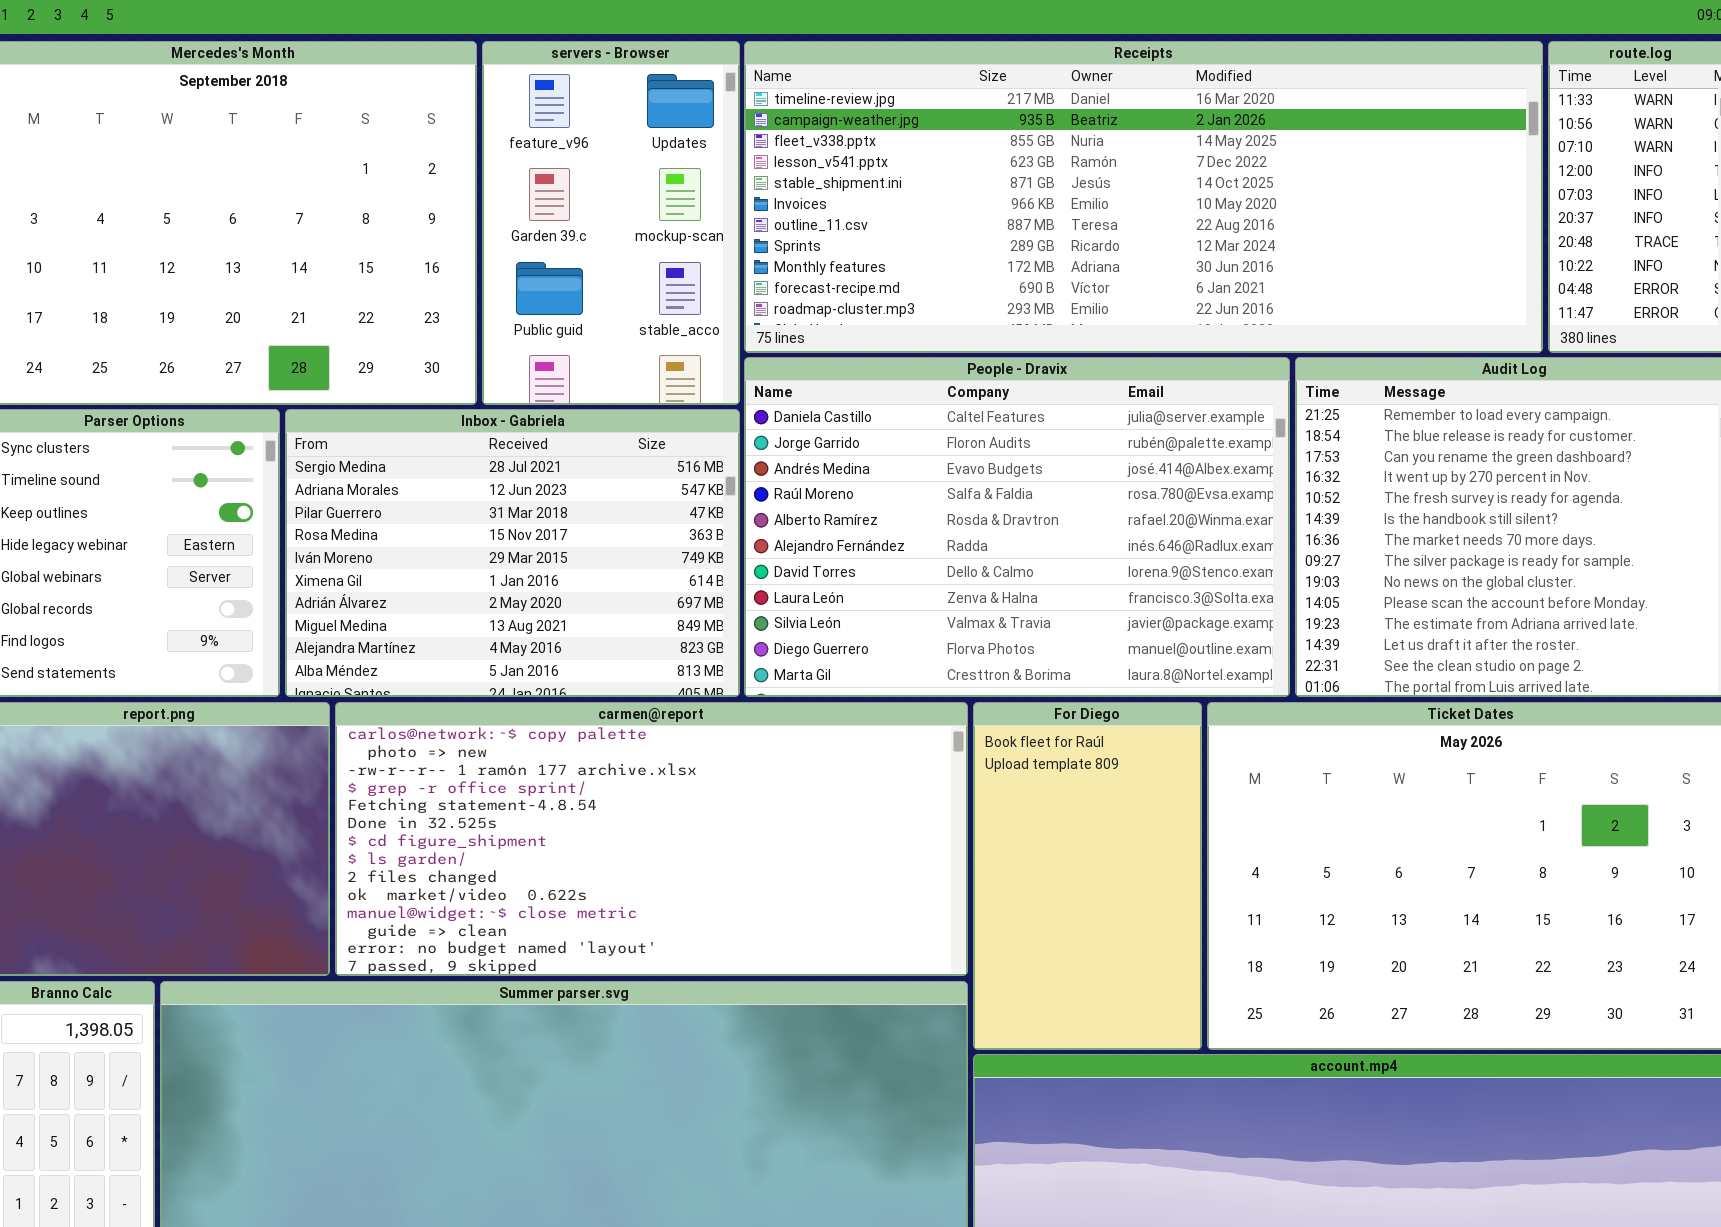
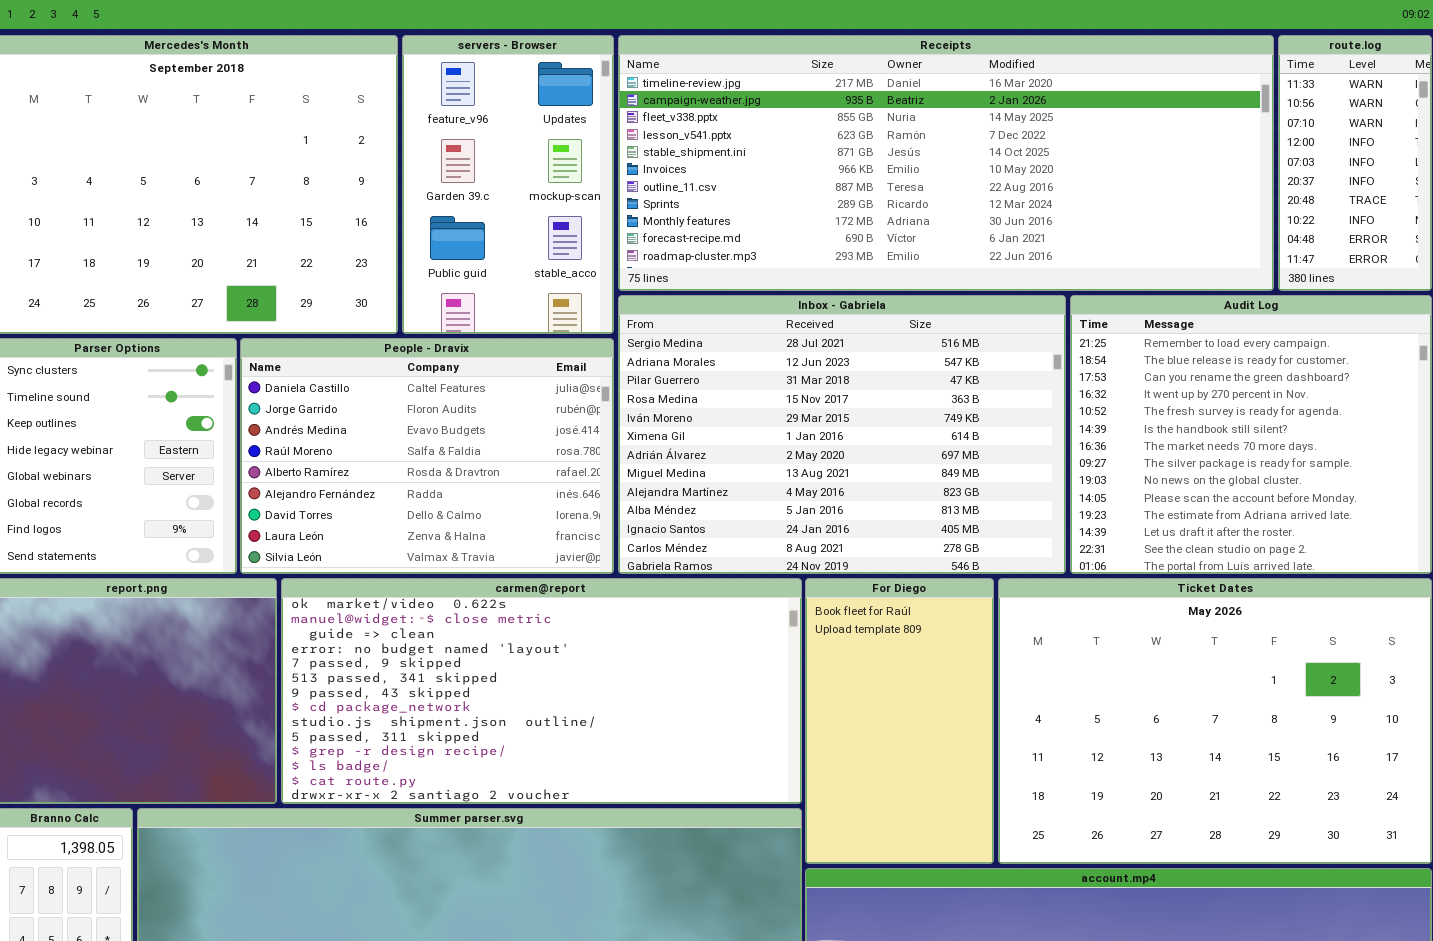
People - Dravix: [744,357,1290,697] -> [240,338,614,574], moved, resized
Inbox - Gabriela: [285,409,740,697] -> [618,295,1066,574], moved, resized
carmen@report: [335,702,968,976] -> [281,578,802,804], scrolled down 9 rows

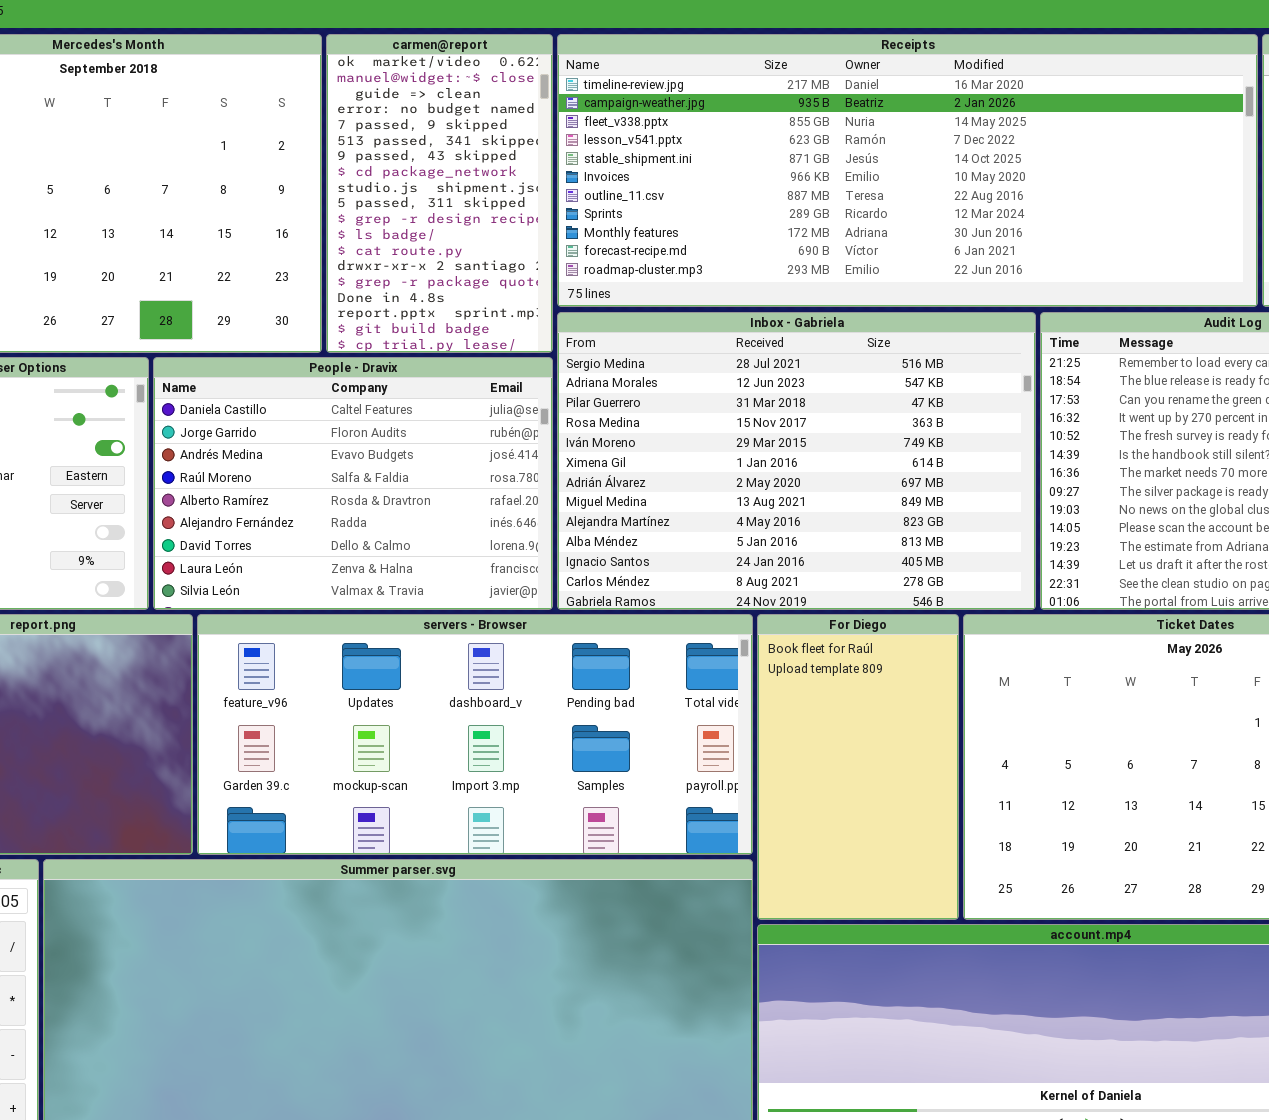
servers - Browser: [402,35,614,334] -> [197,614,753,855], moved, resized
carmen@report: [281,578,802,804] -> [326,34,553,353], moved, resized

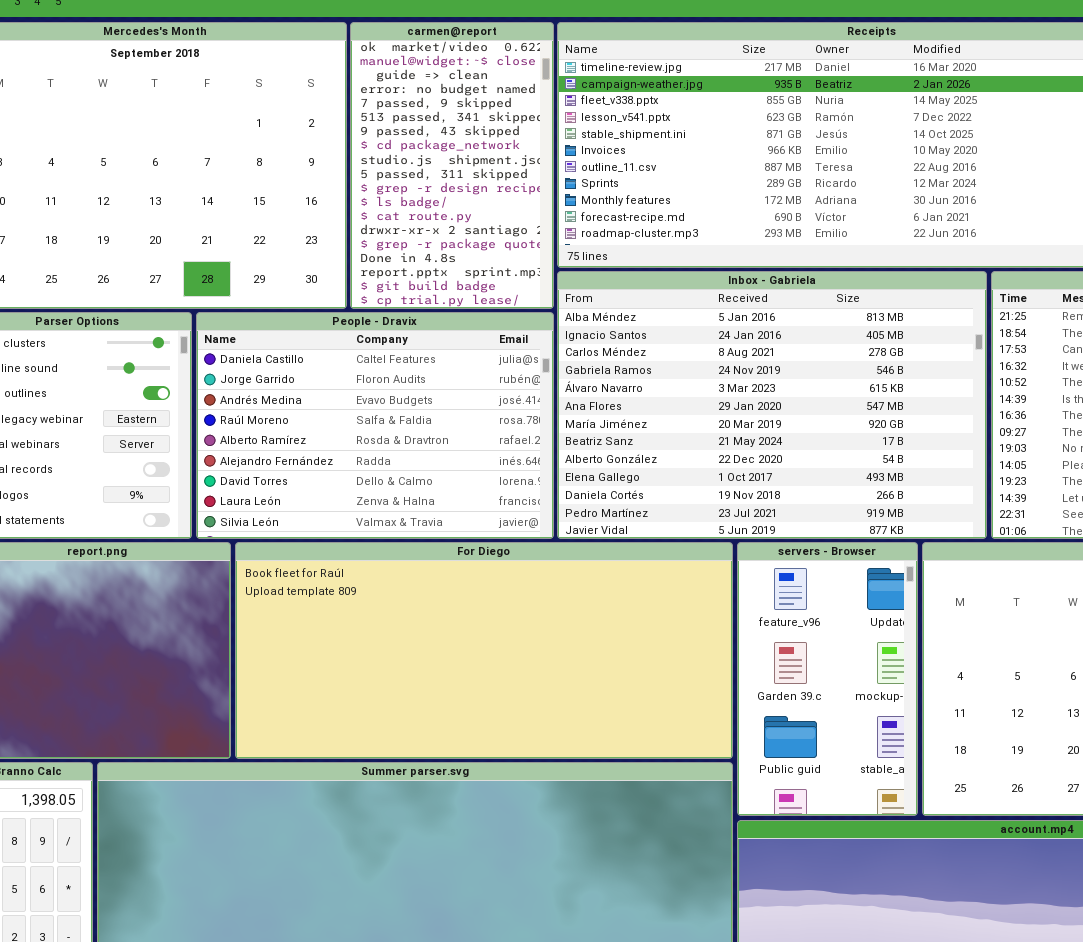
Inbox - Gabriela: [557,312,1036,610] -> [557,271,987,539], scrolled down 9 rows
servers - Browser: [197,614,753,855] -> [737,542,918,816], moved, resized
For Diego: [757,614,959,920] -> [235,542,733,759], moved, resized

